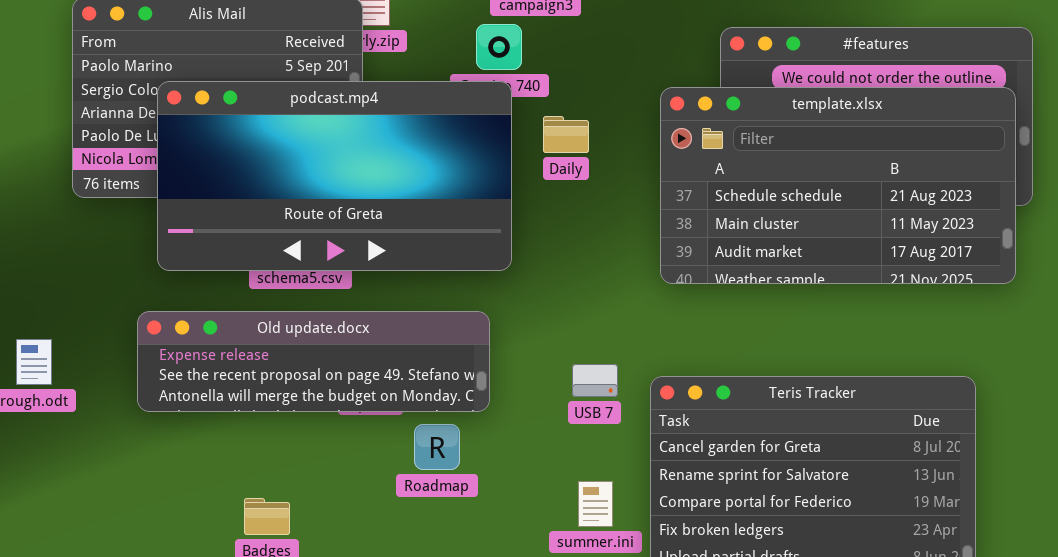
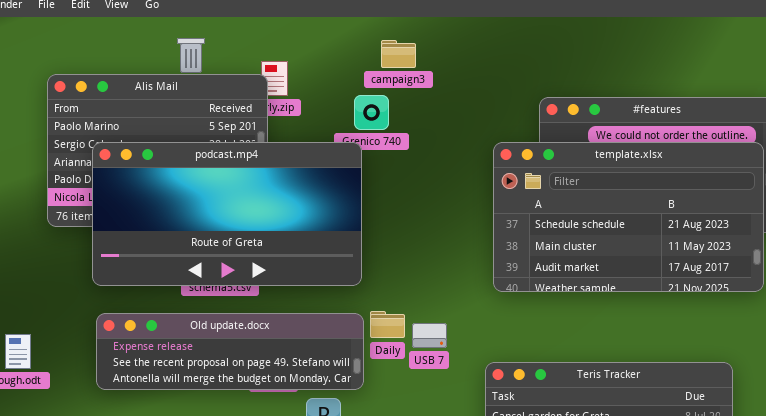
podcast.mp4: [157,81,512,271] -> [92,142,362,286], moved
Daily: [543,116,589,153] -> [370,311,405,338], moved
USB 7: [572,364,618,397] -> [412,323,447,348], moved

